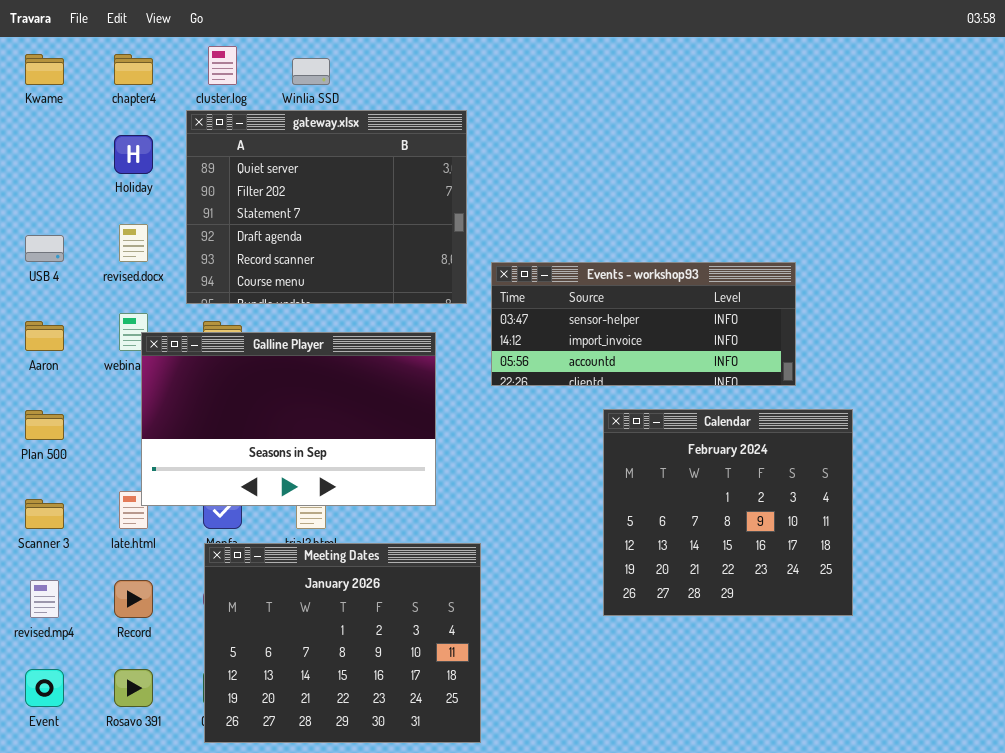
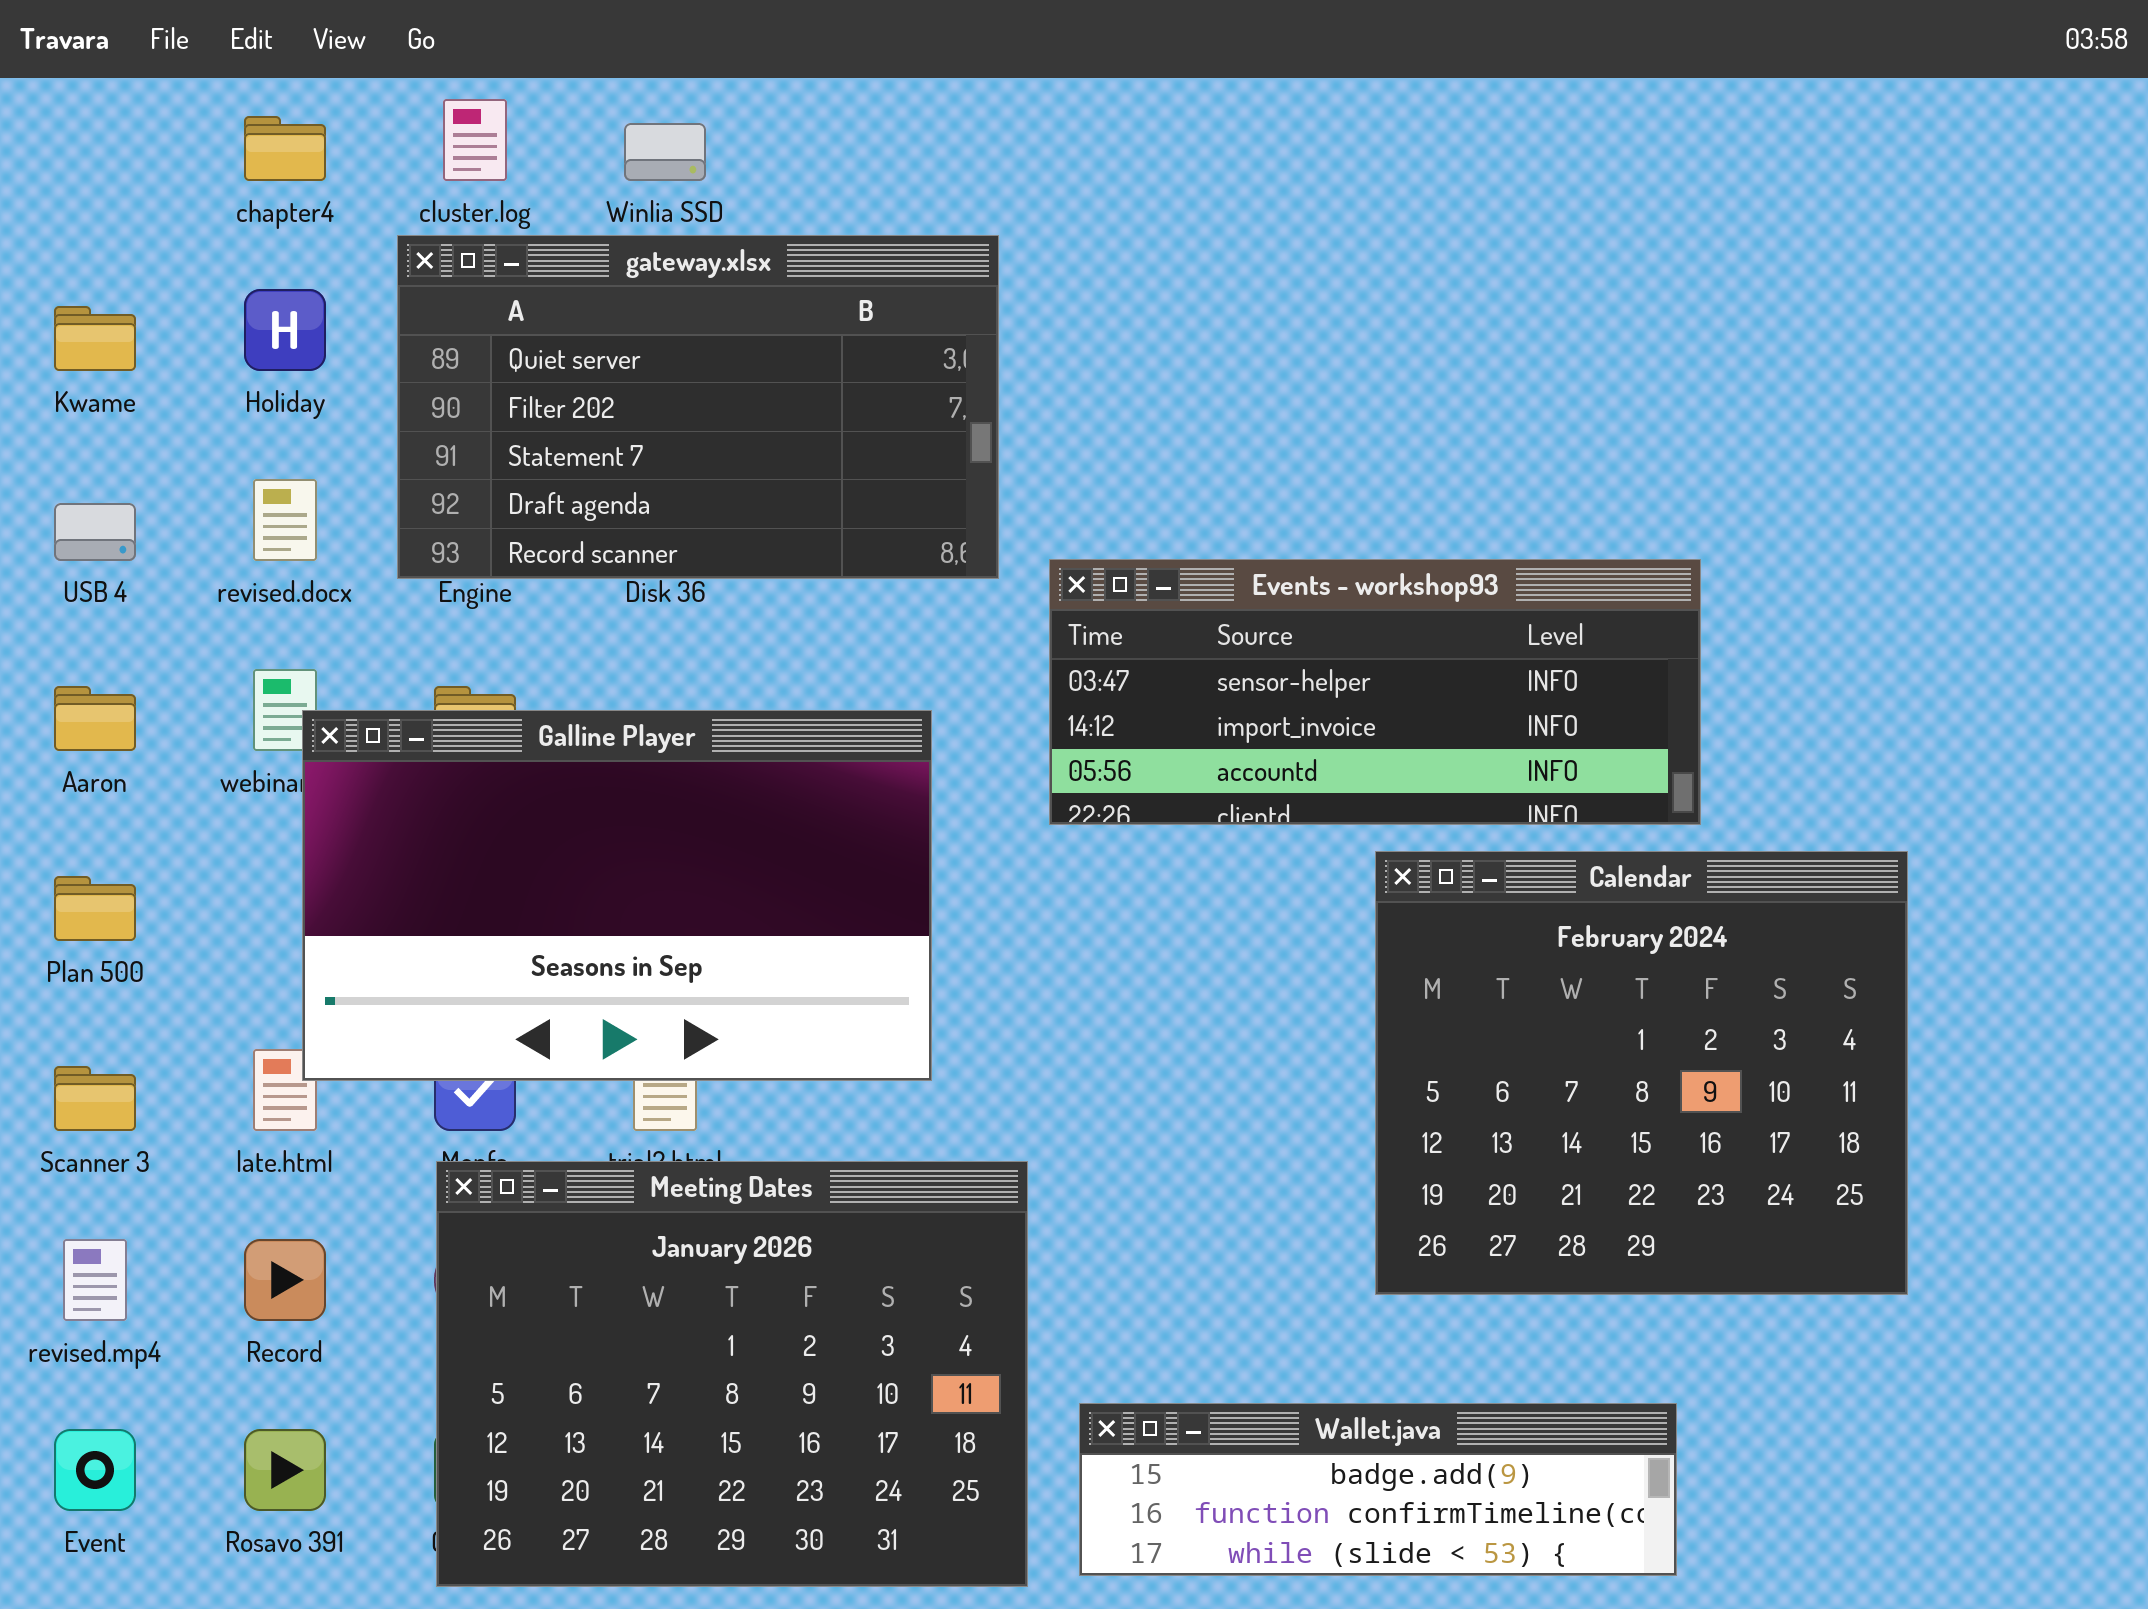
Kwame: [25,54,64,85] -> [54,306,136,371], moved
gateway.xlsx: [186,110,467,304] -> [397,235,999,579], resized
Calendar: [603,409,853,616] -> [1375,851,1908,1295], moved
Wallet.java: none -> [1079,1403,1677,1576], opened

